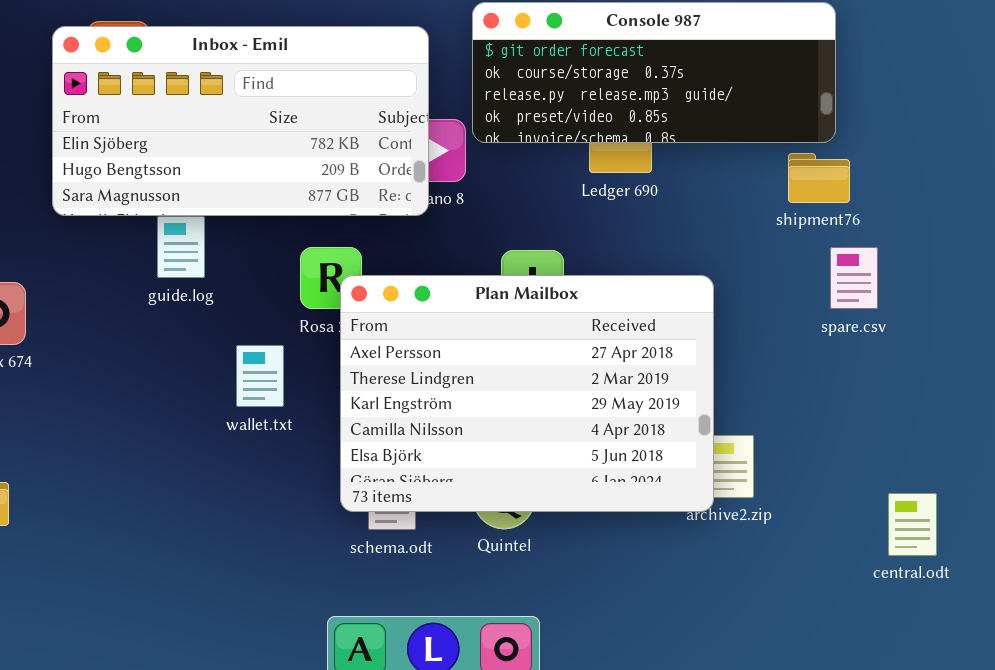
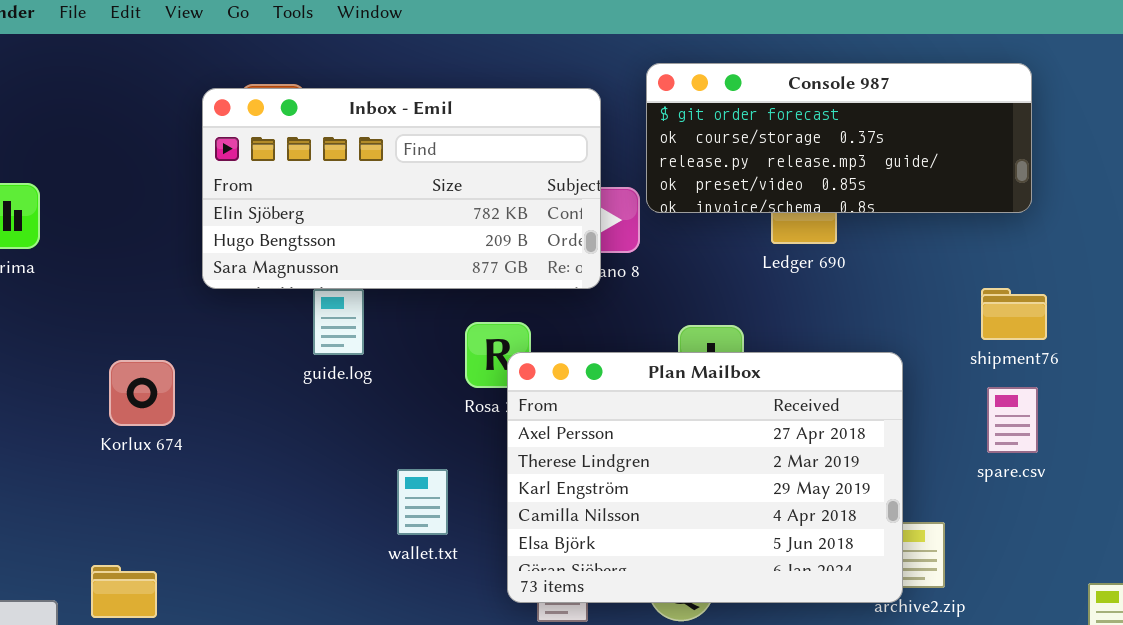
shipment76: [788,153,850,203] -> [981,288,1047,340], moved
spare.csv: [830,247,878,309] -> [987,387,1038,453], moved
wallet.txt: [236,345,284,407] -> [397,469,448,535], moved

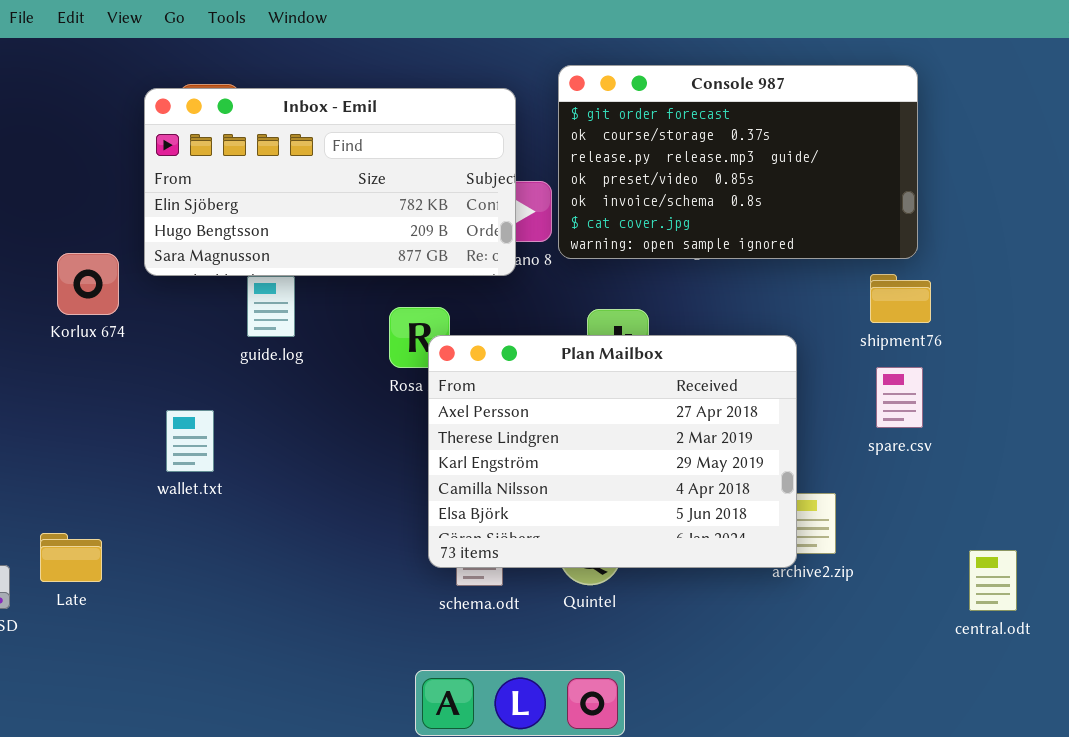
Console 987: [646,63,1032,213] -> [558,65,918,259], resized
Korlux 674: [109,360,175,426] -> [57,253,119,315], moved
wallet.txt: [397,469,448,535] -> [166,410,214,472], moved

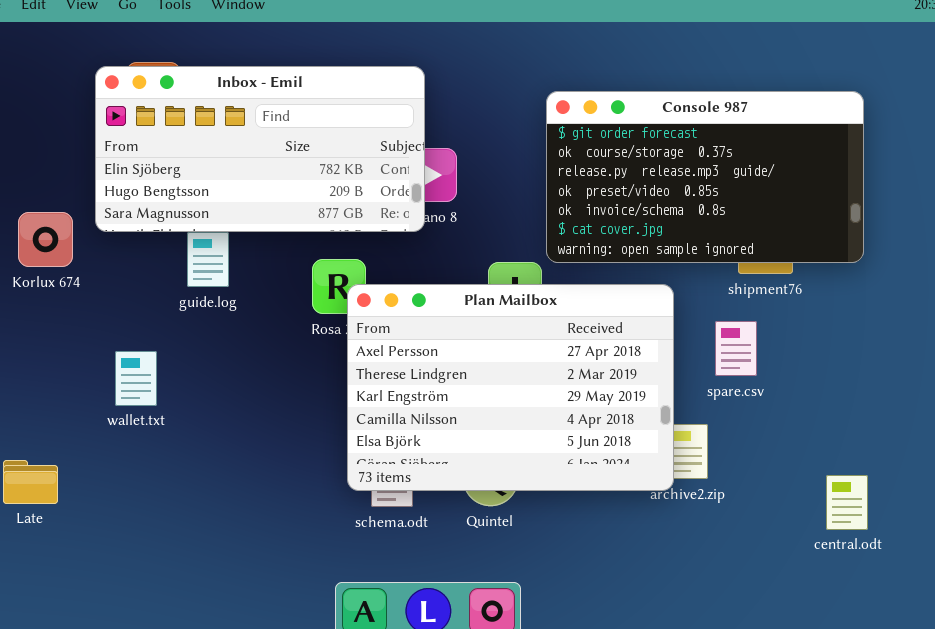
Console 987: [558,65,918,259] -> [546,91,864,263], moved
spare.csv: [876,367,923,428] -> [715,321,757,376], moved

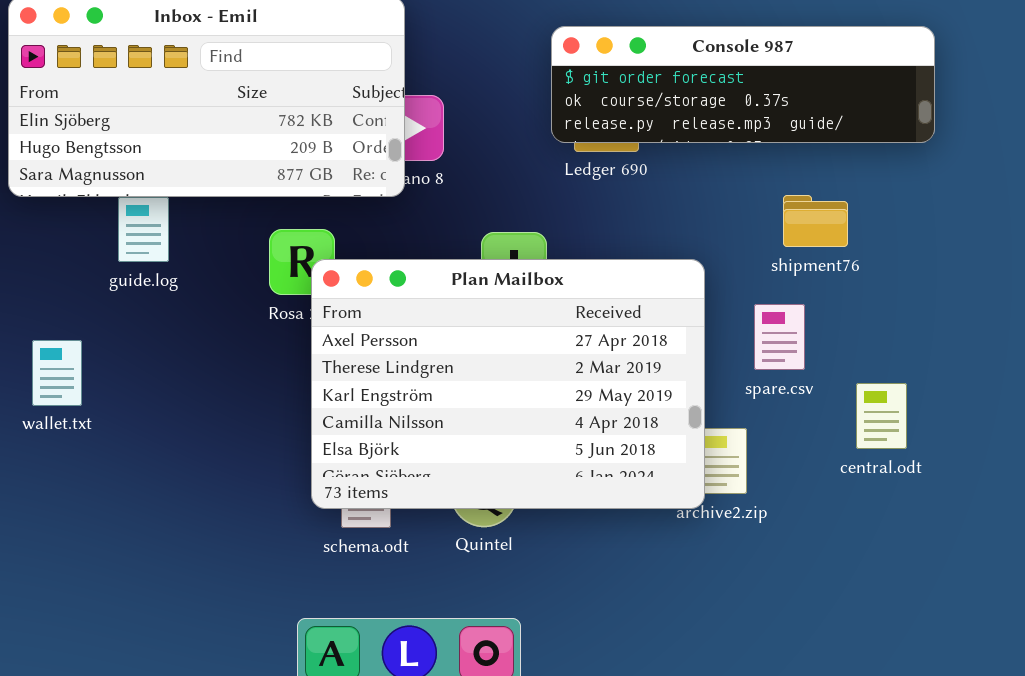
Console 987: [546,91,864,263] -> [551,26,935,143], resized
central.odt: [826,475,868,530] -> [856,383,907,449], moved

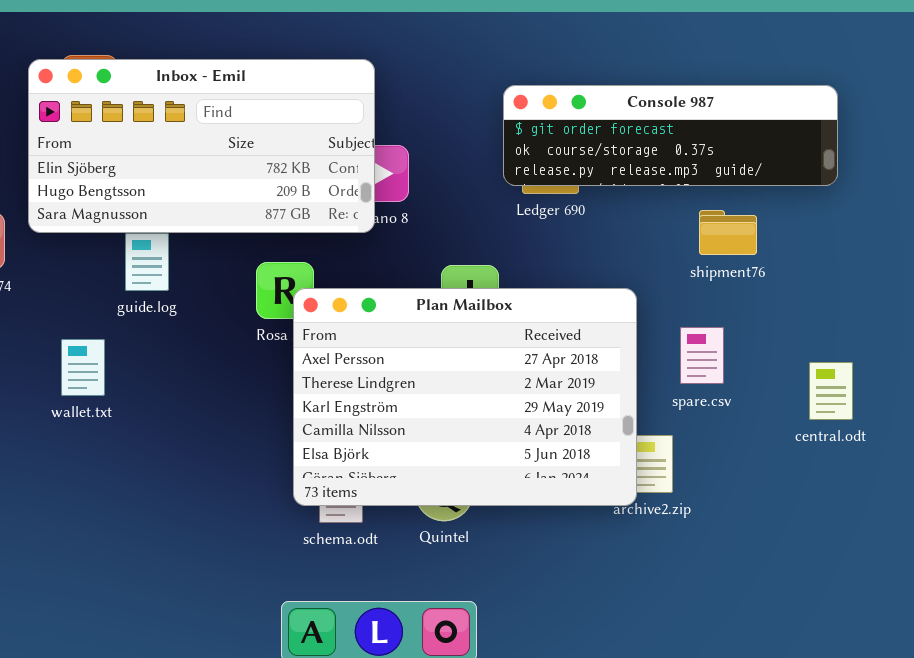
shipment76: [783,195,848,247] -> [699,210,757,255], moved
wallet.txt: [32,340,82,406] -> [61,339,105,396], moved
central.odt: [856,383,907,449] -> [809,362,853,420], moved

